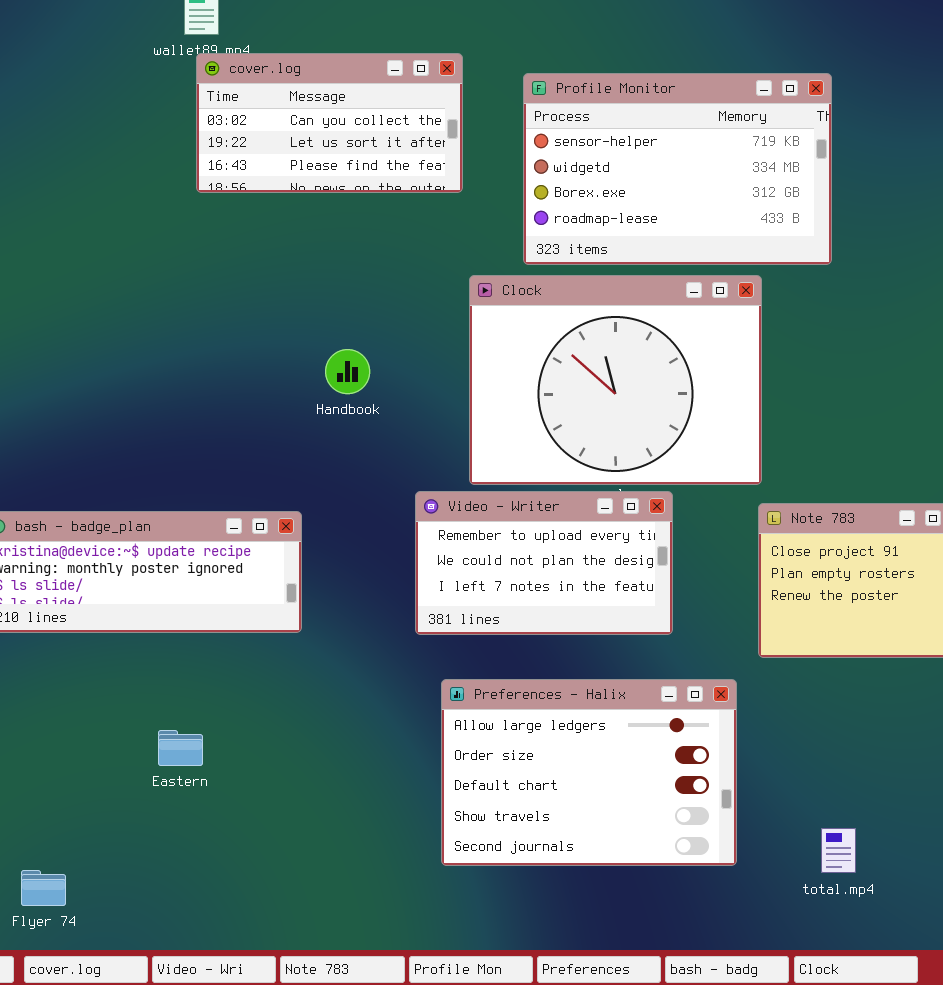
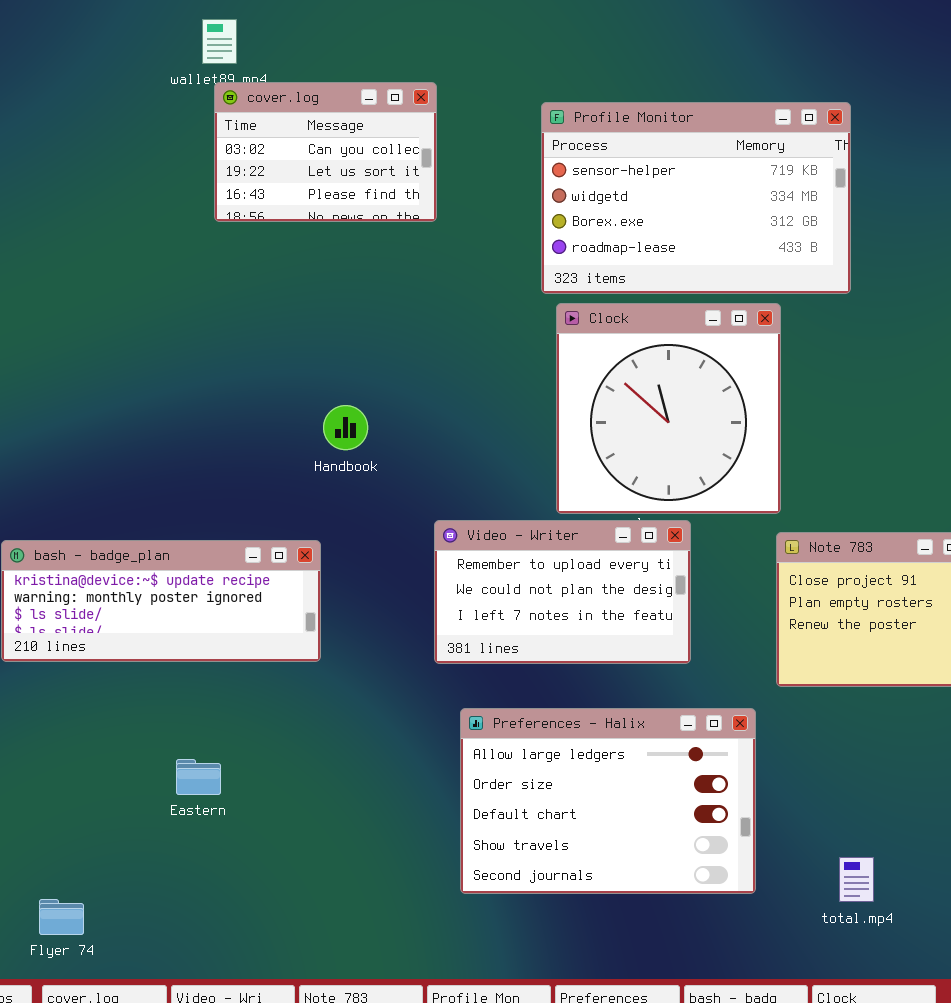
cover.log: [196,53,463,193] -> [214,82,437,222], resized
Clock: [469,275,762,485] -> [556,303,781,514], resized
Handbook: [325,349,370,394] -> [323,405,368,450], moved

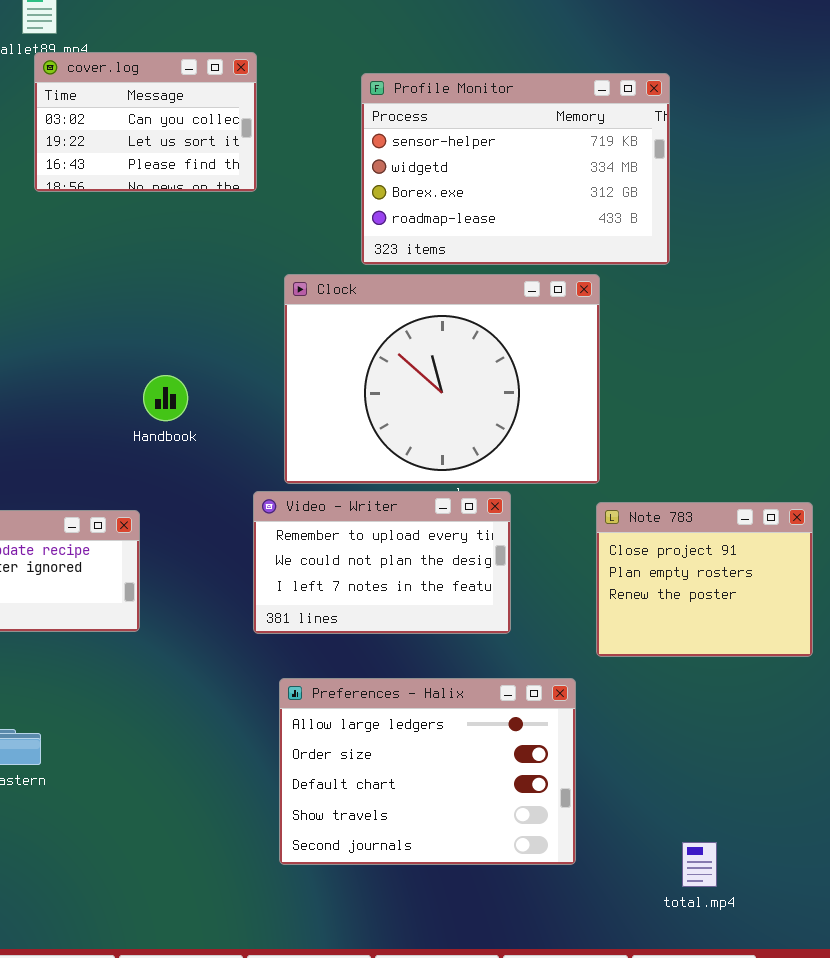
Clock: [556,303,781,514] -> [284,274,600,484], resized
total.mp4: [839,857,874,902] -> [682,842,717,887], moved

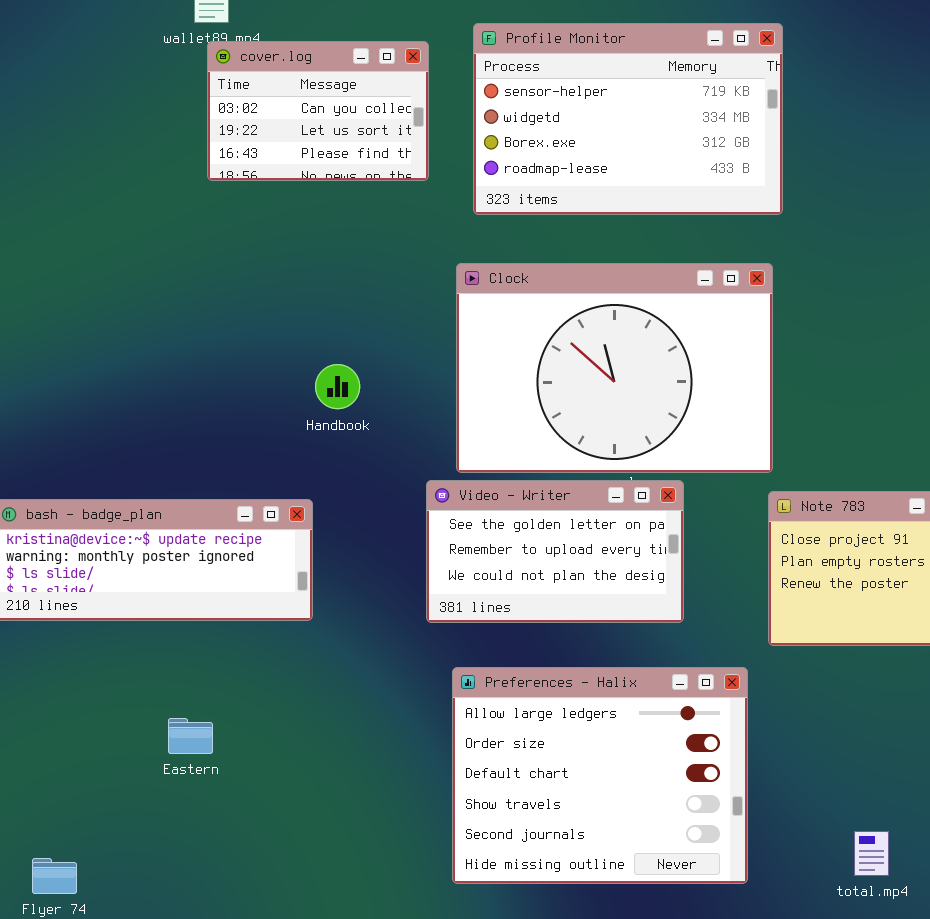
Profile Monitor: [361,73,670,265] -> [473,23,783,215], moved
Video - Writer: [253,491,511,634] -> [426,480,684,623], scrolled up 1 row
Preferences - Halix: [279,678,576,865] -> [452,667,748,884], resized

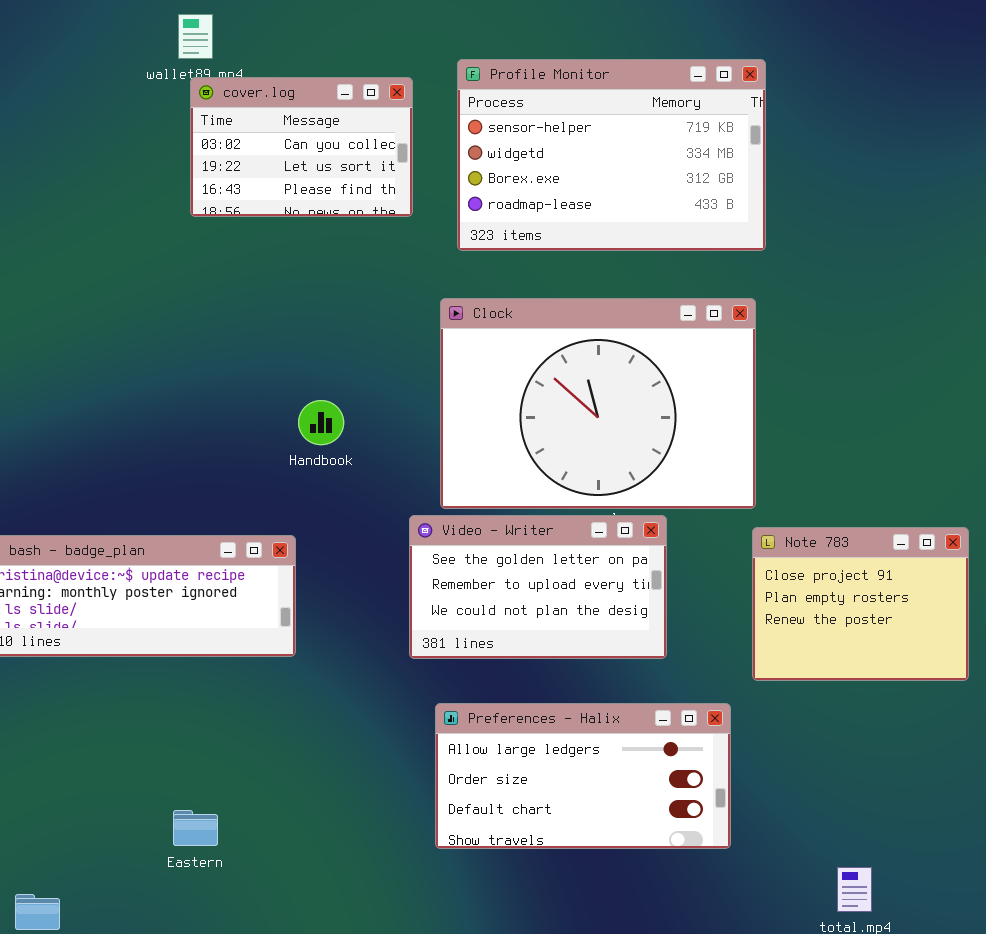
Preferences - Halix: [452,667,748,884] -> [435,703,731,849], resized
Eastern: [168,718,213,754] -> [173,810,218,846], moved

